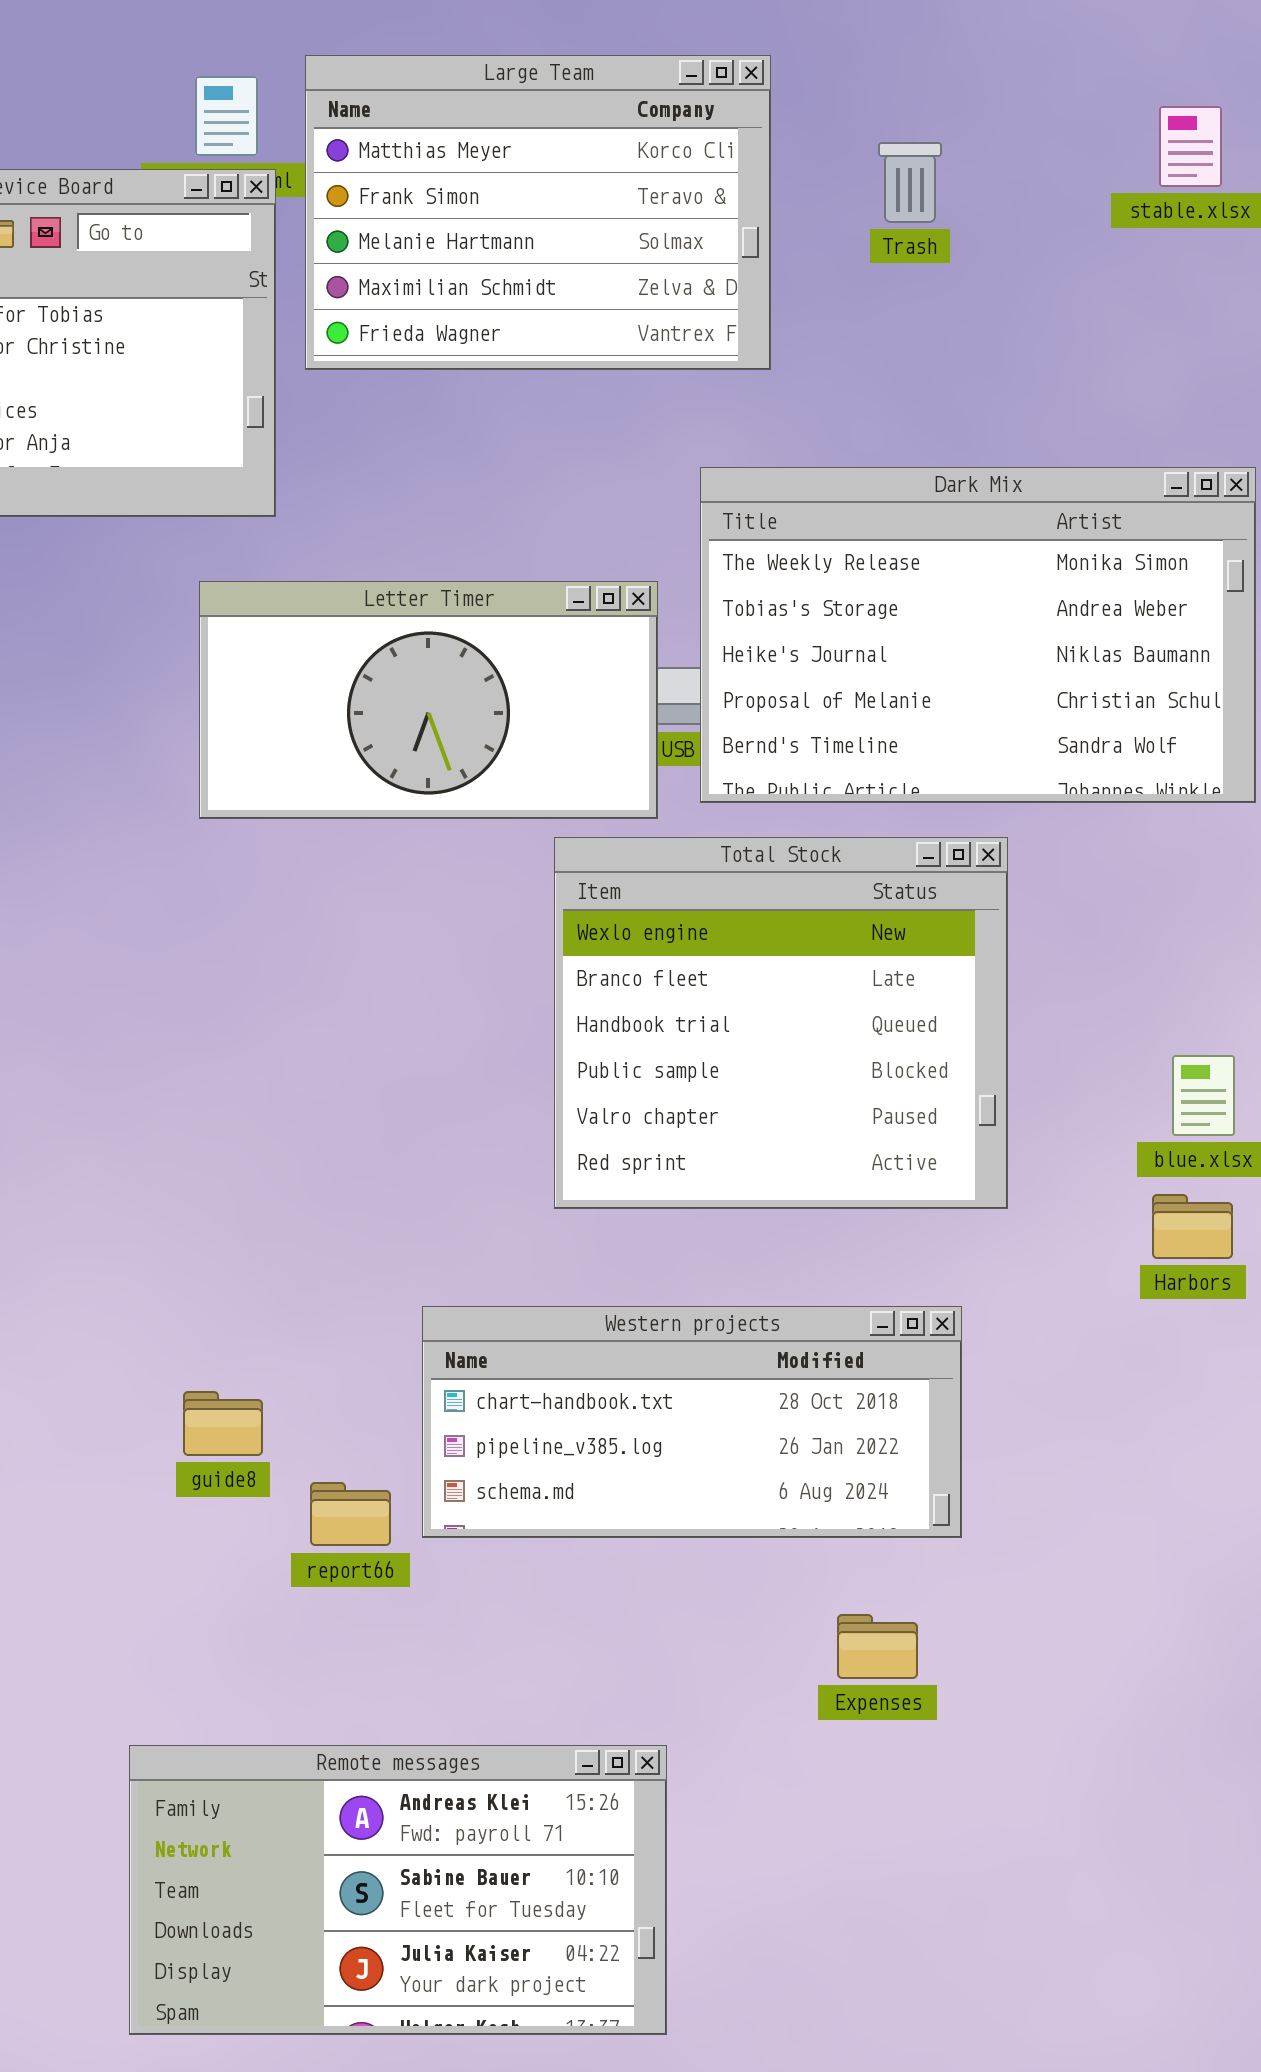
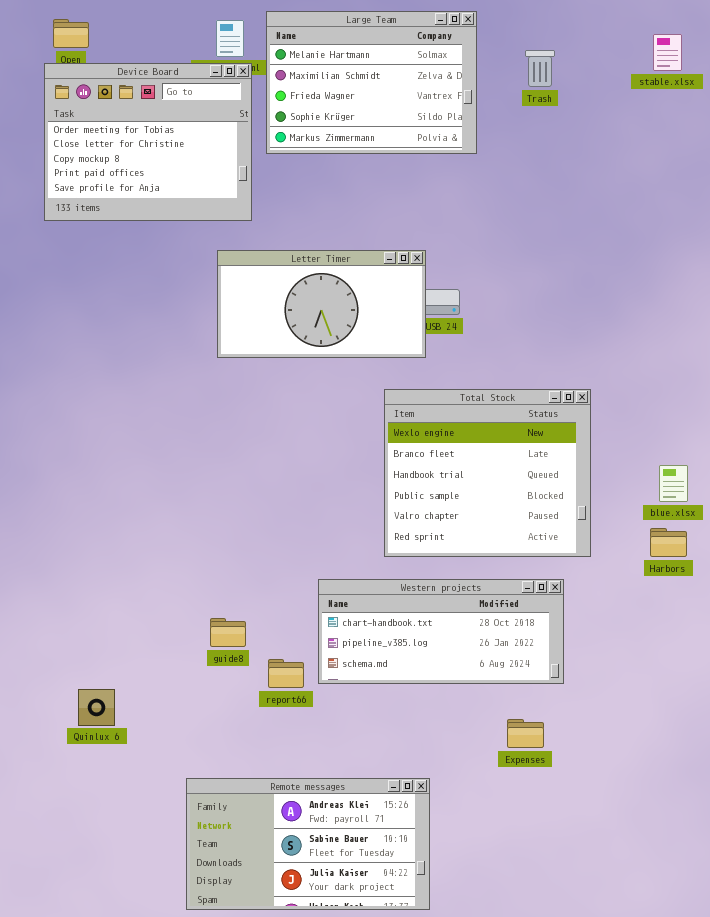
Large Team: [305,55,771,370] -> [266,11,477,154], scrolled down 2 rows
Dark Mix: [700,467,1256,803] -> none, closed
Total Stock: [554,837,1008,1209] -> [384,389,591,557], moved

